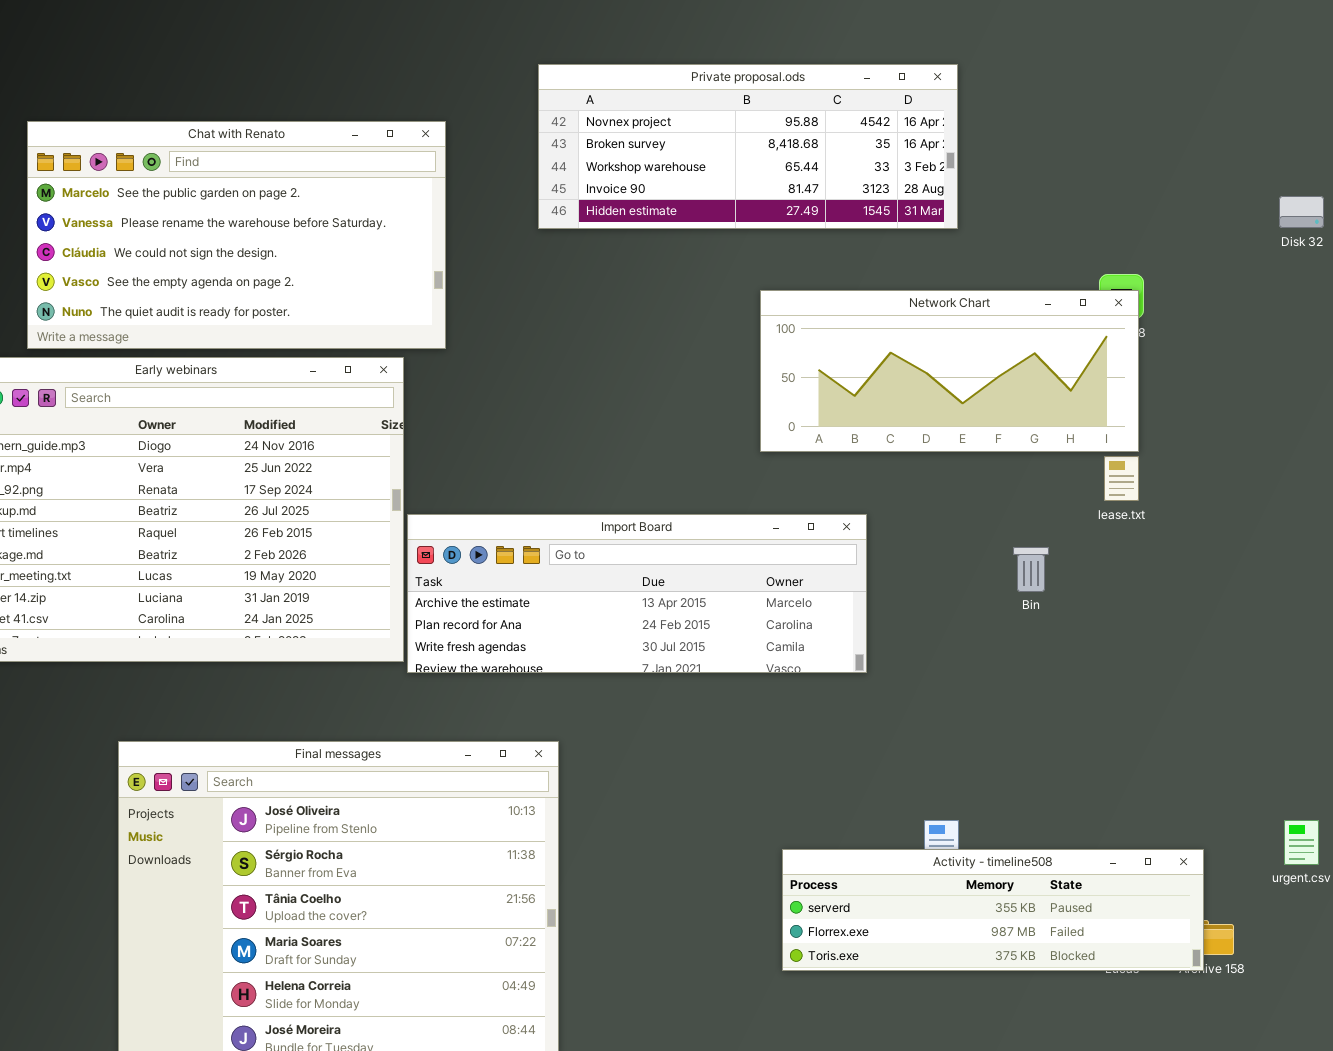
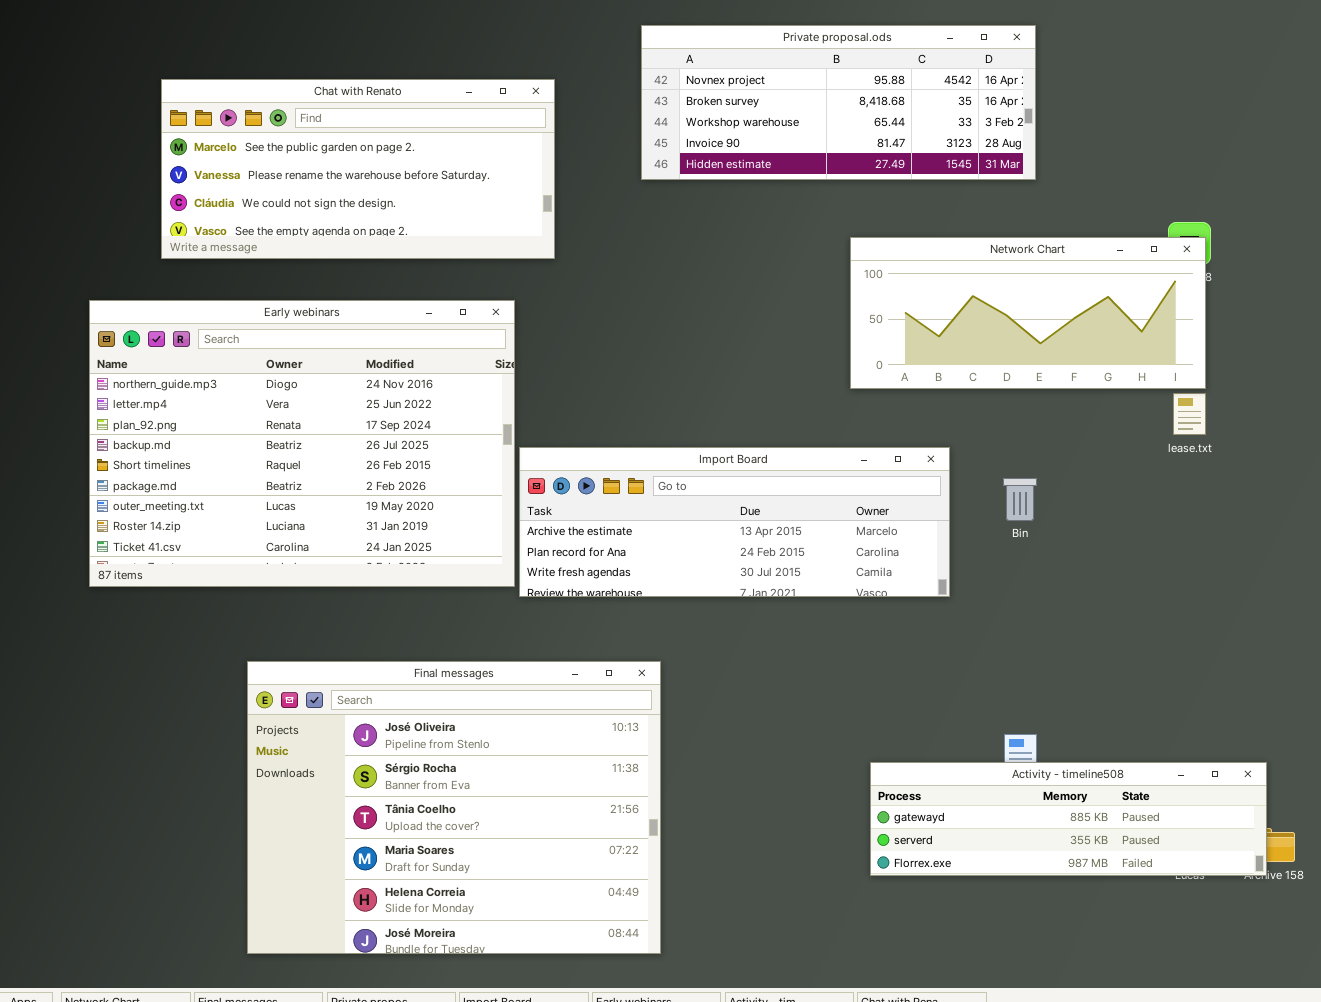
Chat with Renato: [27,121,446,349] -> [161,79,555,259], resized
Bin: [1013,547,1049,592] -> [1003,478,1037,521], moved
Activity - timeline508: [782,849,1204,971] -> [870,762,1267,876], scrolled up 1 row

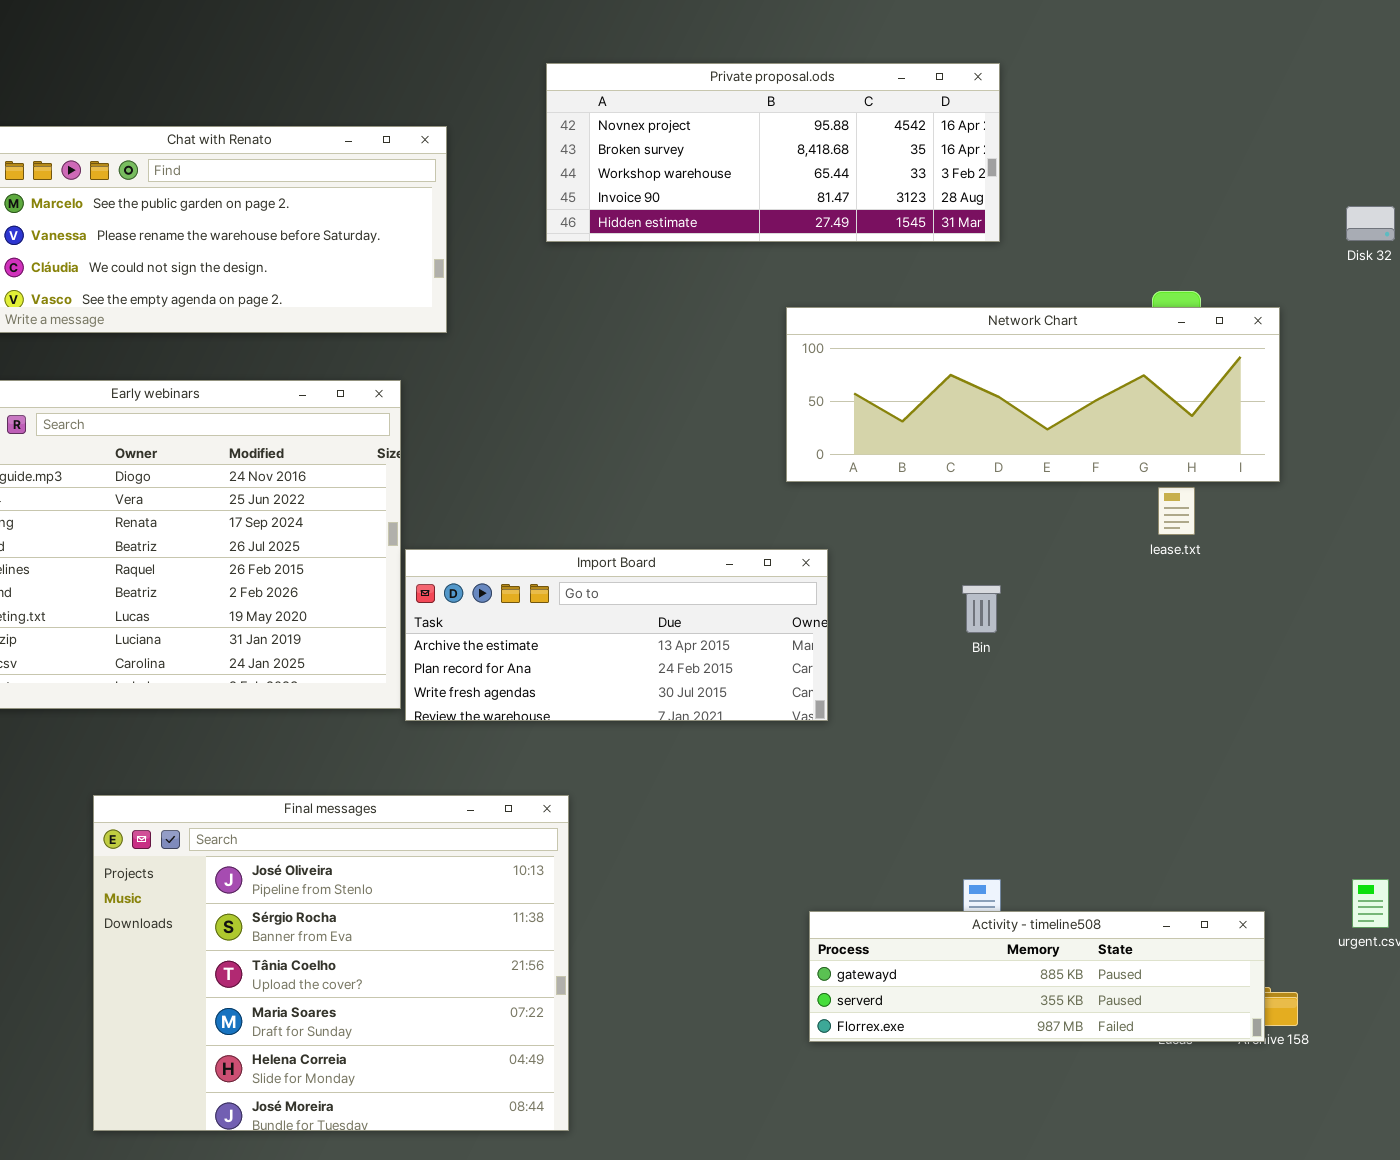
Network Chart: [850,237,1206,389] -> [786,307,1280,482], resized
Import Board: [519,447,950,597] -> [405,549,828,721], resized

